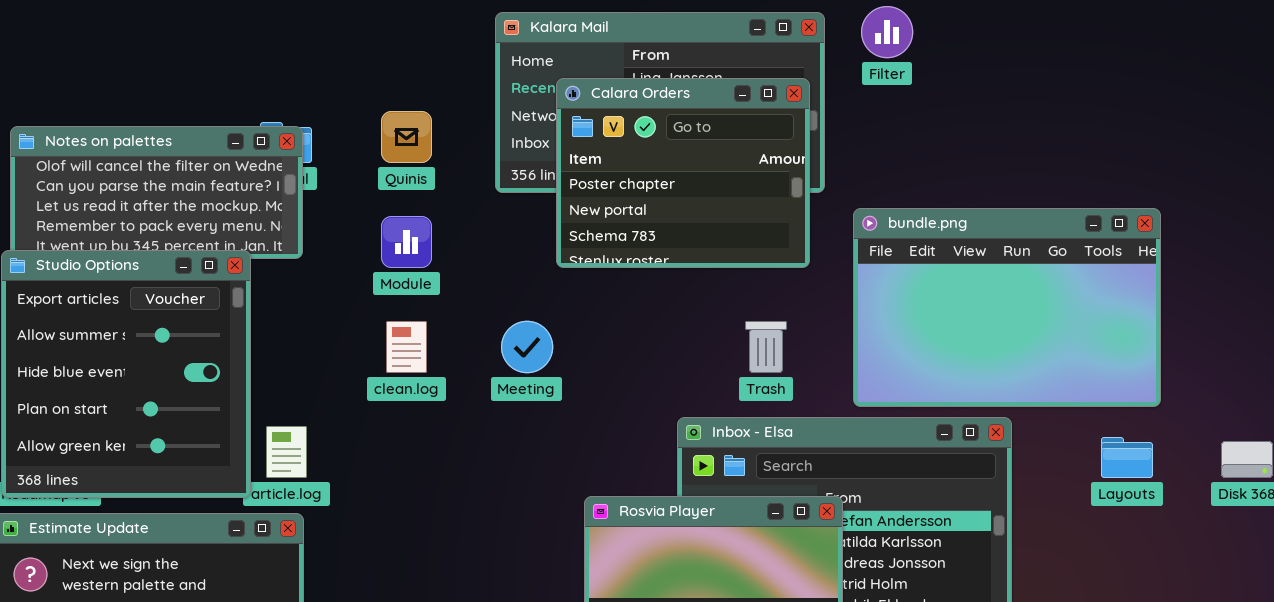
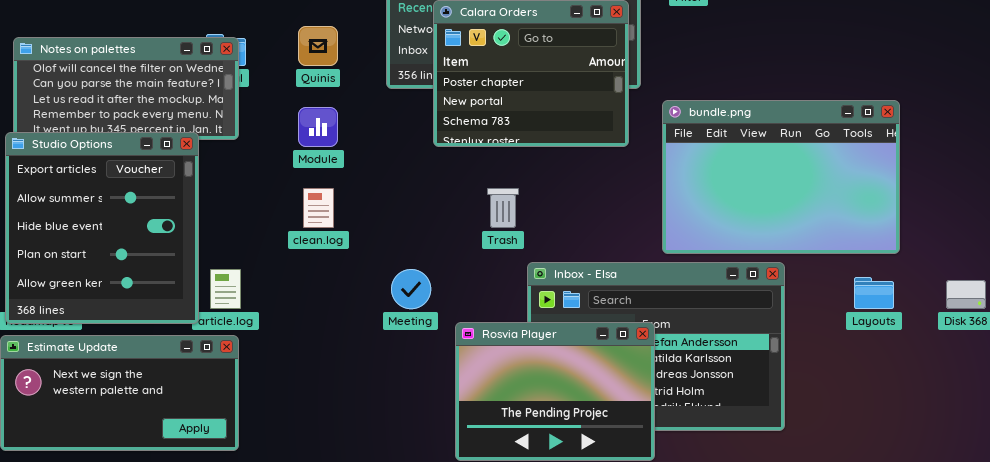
Meeting: [501,321,553,373] -> [391,269,431,309], moved
Trash: [745,321,787,373] -> [487,188,519,228], moved

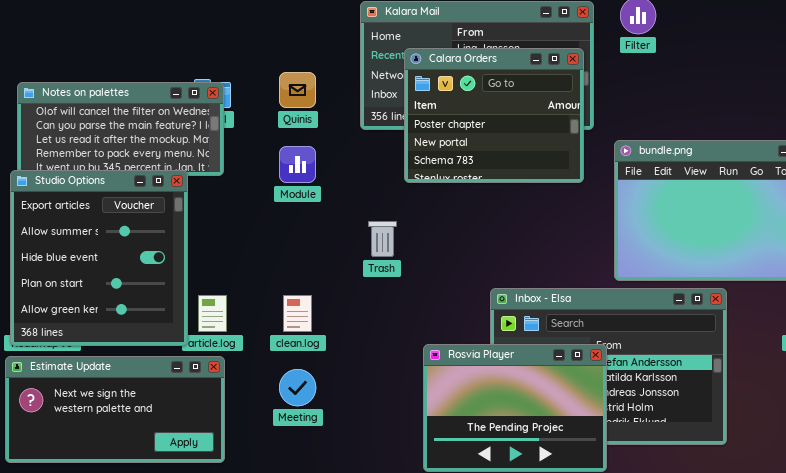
clean.log: [303,188,334,228] -> [283,295,312,332], moved
Trash: [487,188,519,228] -> [368,221,397,257], moved
Meeting: [391,269,431,309] -> [279,369,316,406], moved

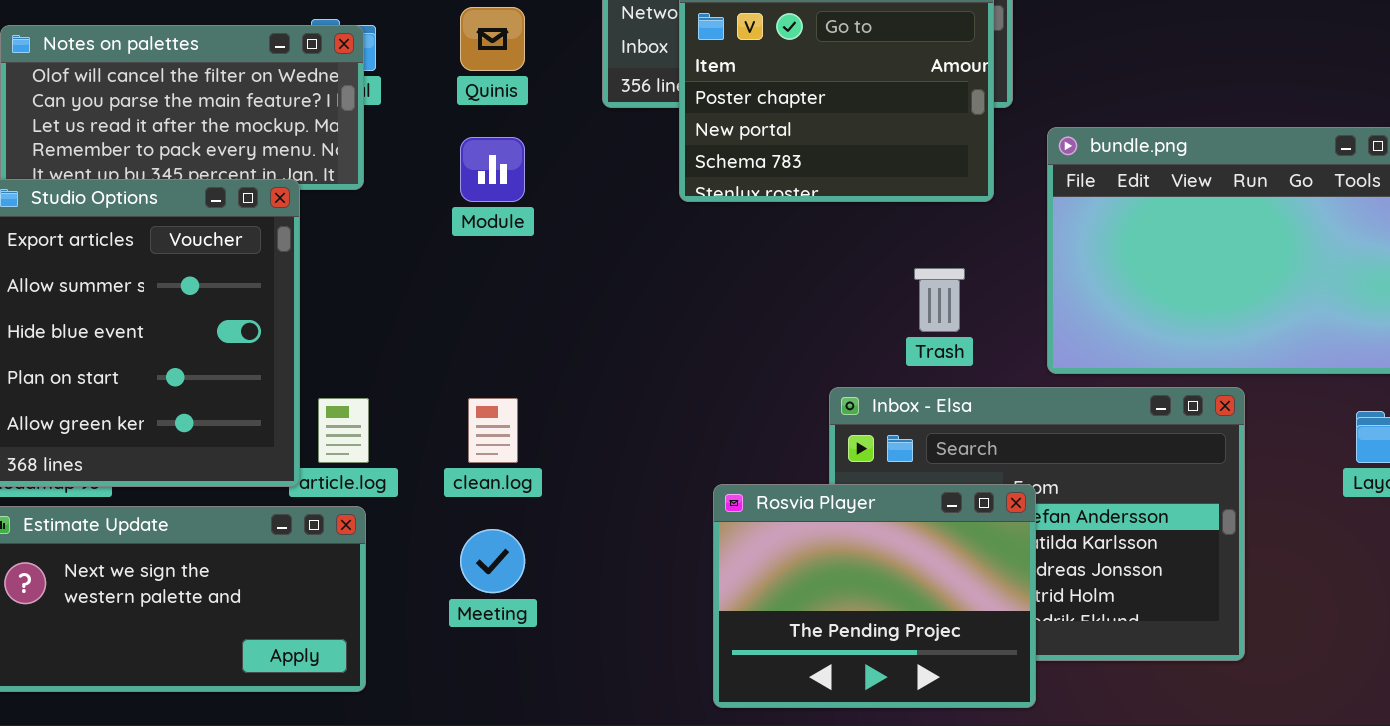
Trash: [368,221,397,257] -> [914,268,965,332], moved

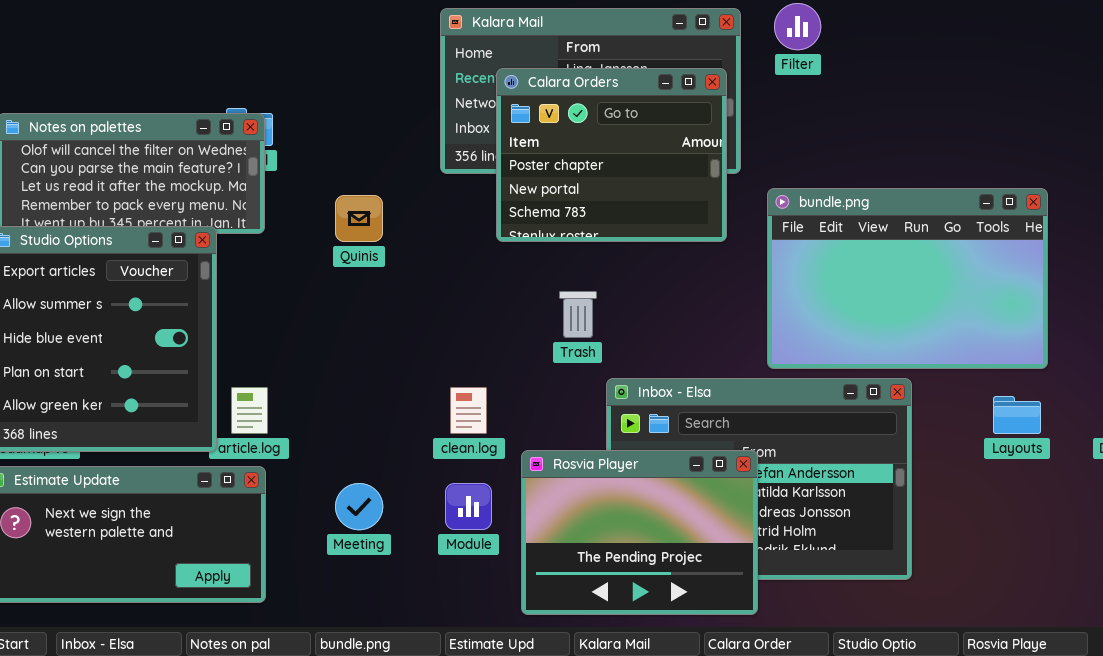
Quinis: [460,7,525,71] -> [335,195,383,242], moved
Module: [460,137,525,202] -> [445,483,492,530], moved
Trash: [914,268,965,332] -> [559,291,597,338], moved
clean.log: [468,398,518,463] -> [450,387,487,434], moved

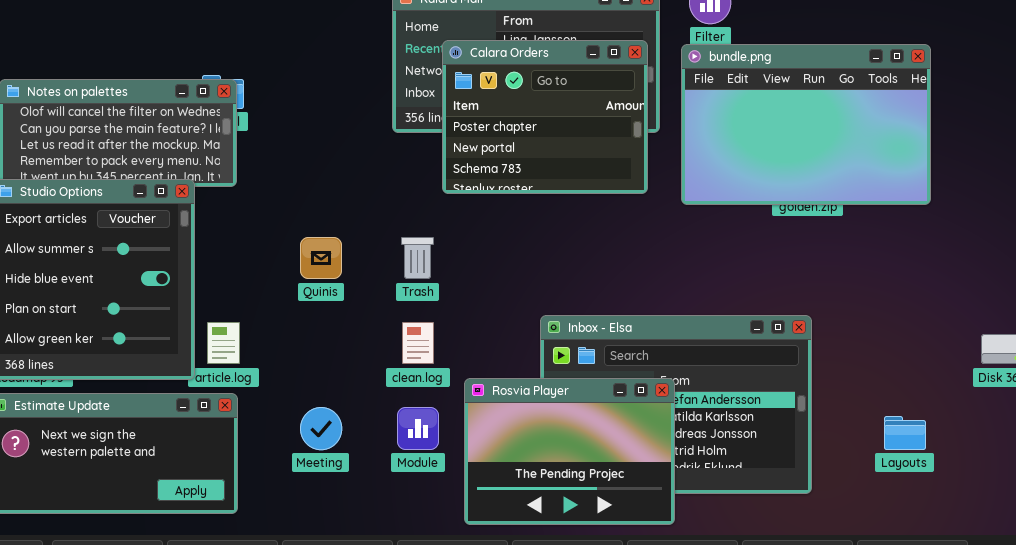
bundle.png: [767,188,1048,369] -> [681,44,931,205], moved
Quinis: [335,195,383,242] -> [300,237,342,279], moved
Trash: [559,291,597,338] -> [401,237,434,279], moved
Layouts: [993,396,1041,434] -> [884,416,926,450], moved

